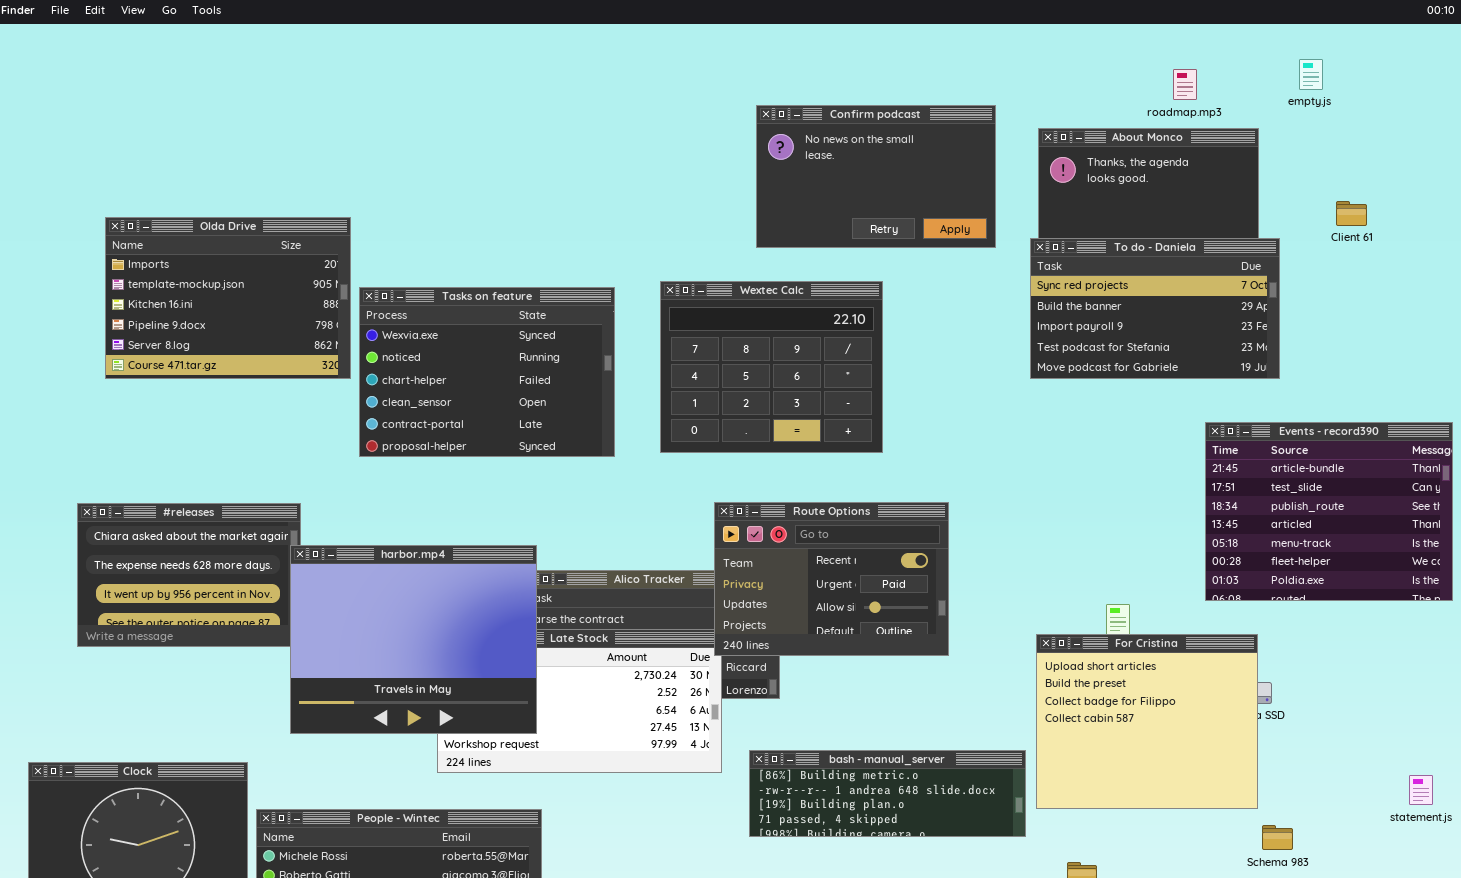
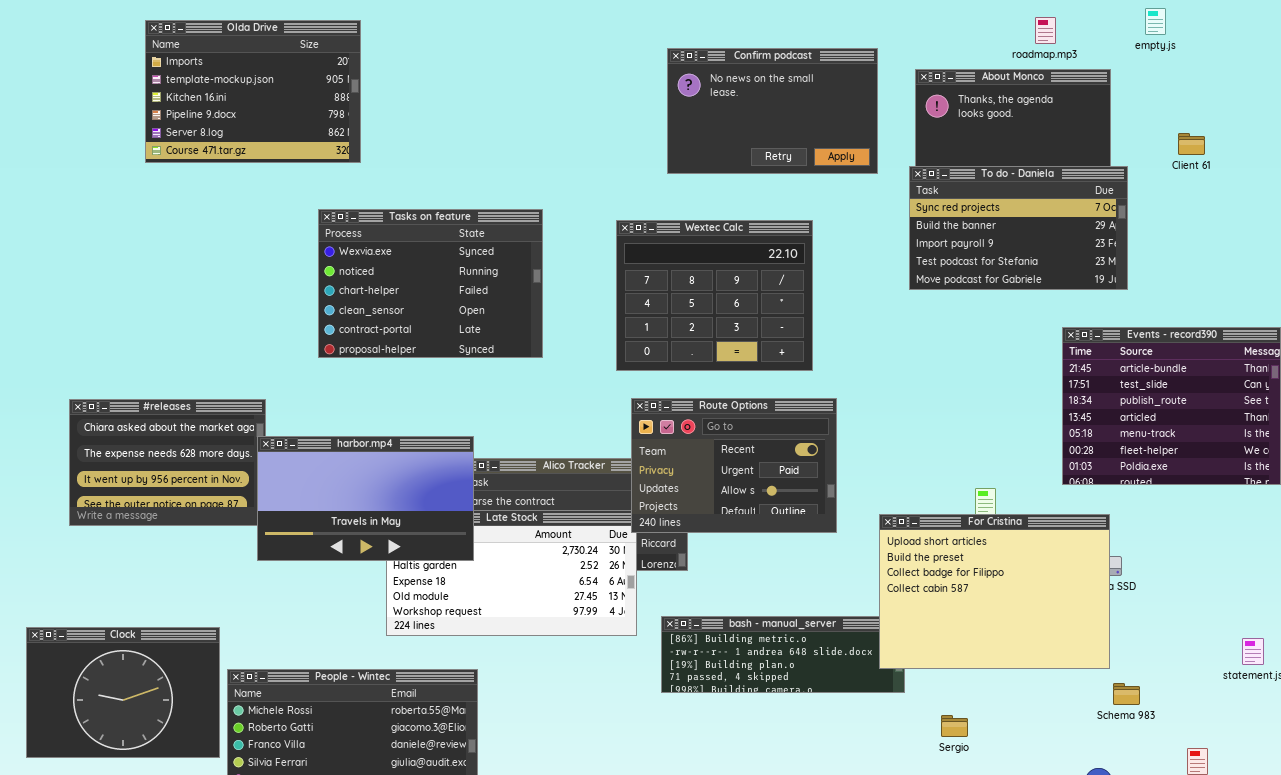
Olda Drive: [105,217,351,379] -> [145,20,361,163], moved
Wextec Calc: [660,281,883,453] -> [616,220,813,371], moved
harbor.mp4: [290,545,537,734] -> [257,436,474,561], resized
For Cristina: [1036,634,1258,809] -> [879,514,1110,669], resized

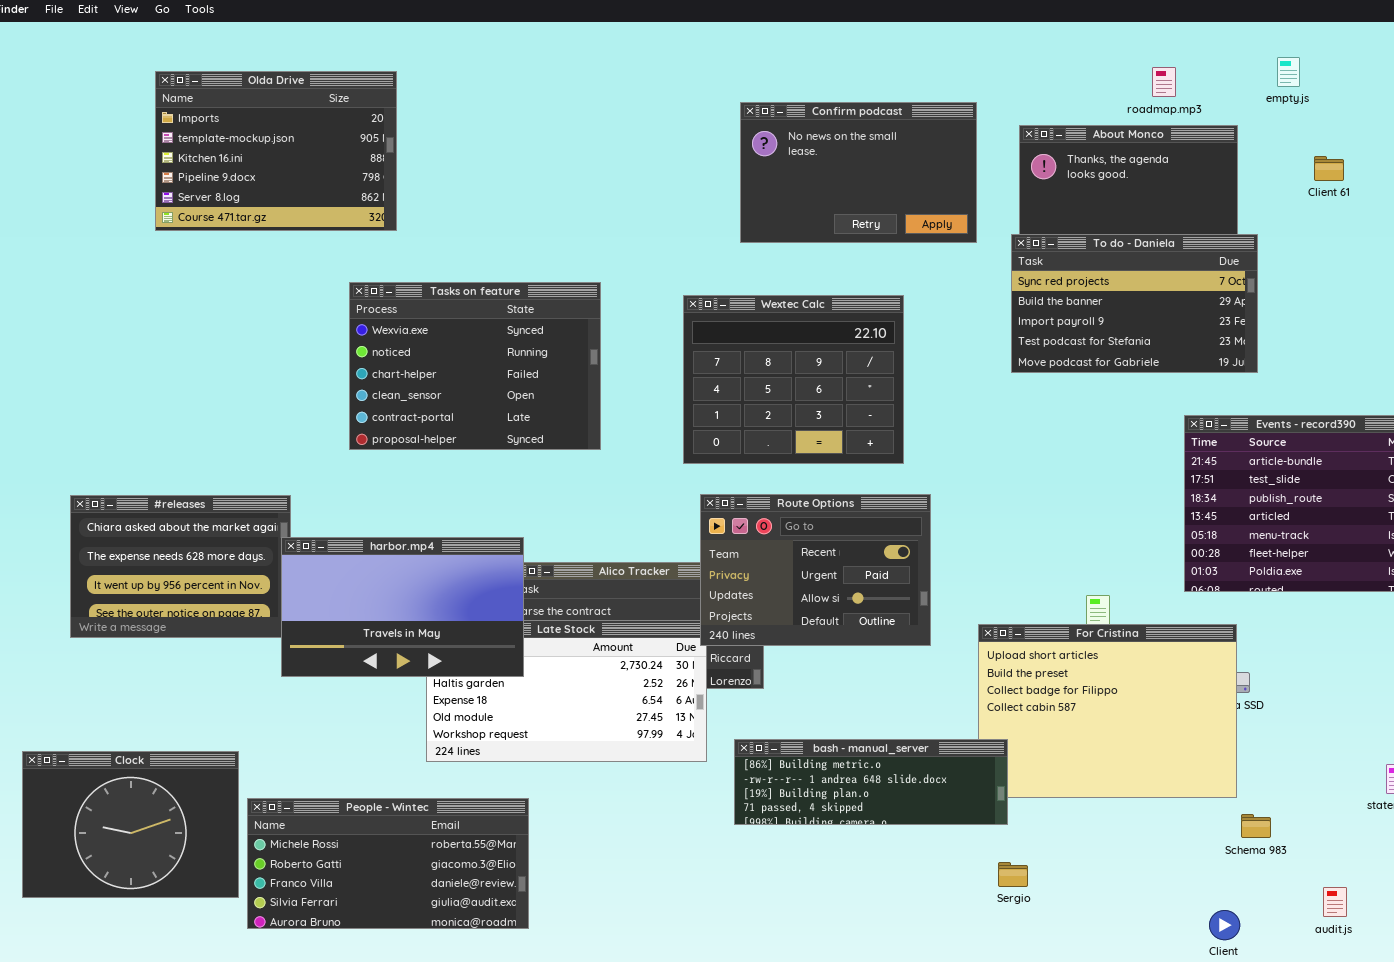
Client 61: [1178,133,1205,155] -> [1314,156,1344,181], moved
bash - manual_server: [661,616,905,693] -> [734,739,1008,825], raised
Sergio: [941,715,968,737] -> [998,862,1028,887], moved

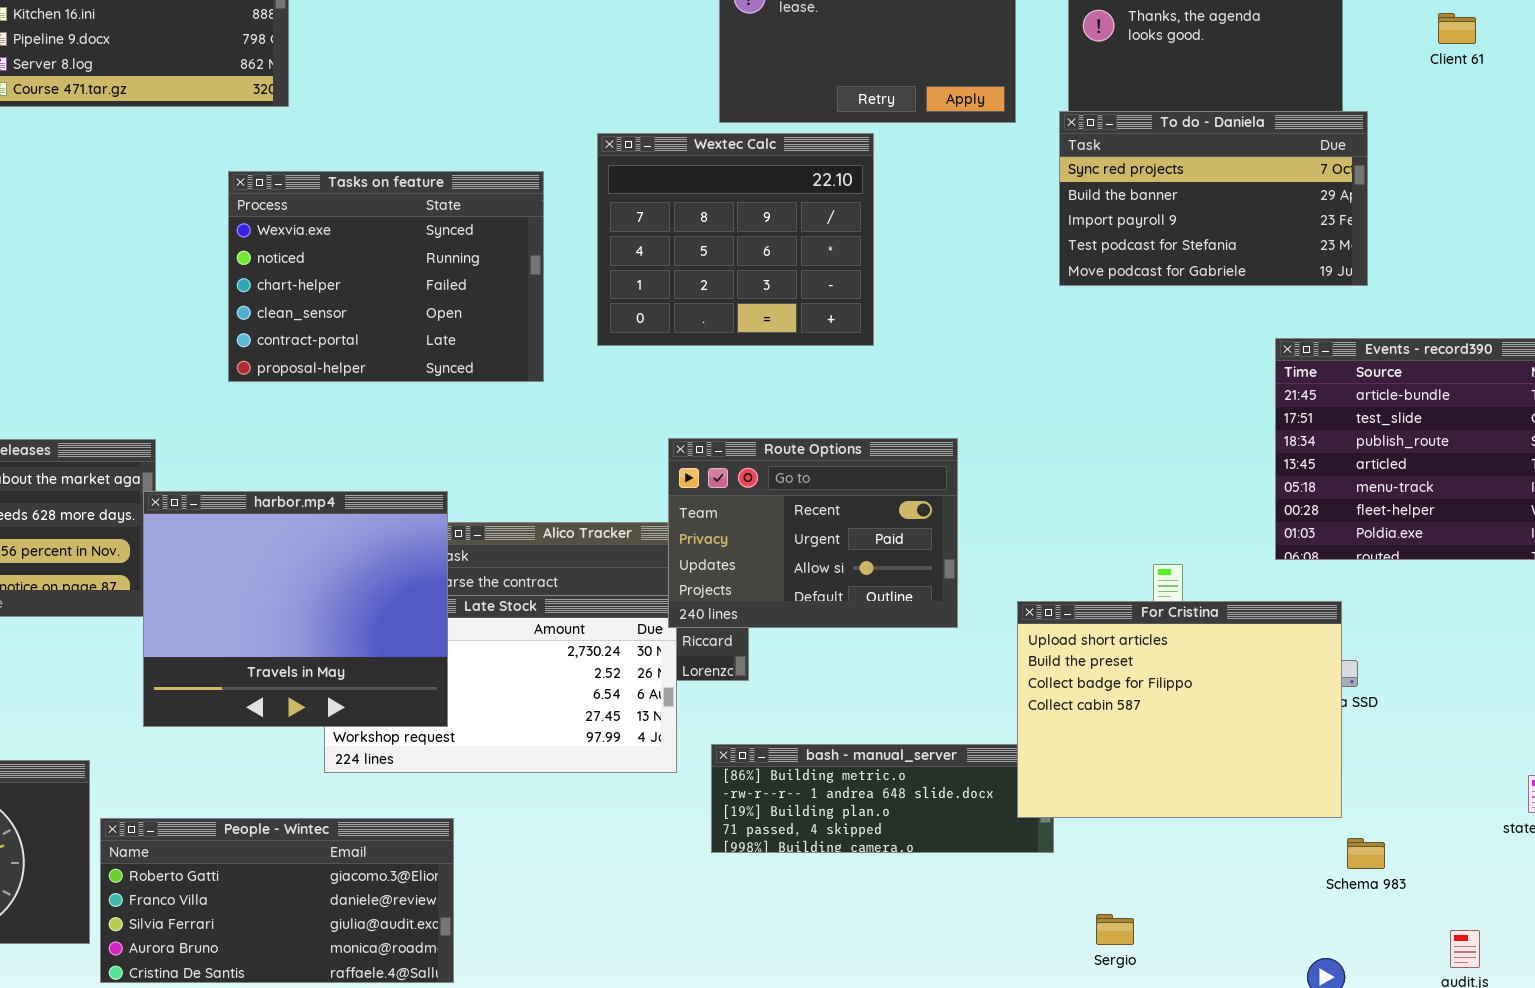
Wextec Calc: [683,295,904,464] -> [597,133,874,346], moved
harbor.mp4: [281,537,524,677] -> [143,491,448,727], resized
For Cristina: [978,624,1237,798] -> [1017,601,1342,818], raised
People - Wintec: [247,798,529,929] -> [100,818,454,983], scrolled down 1 row
Sergio: [998,862,1028,887] -> [1096,914,1134,945], moved

